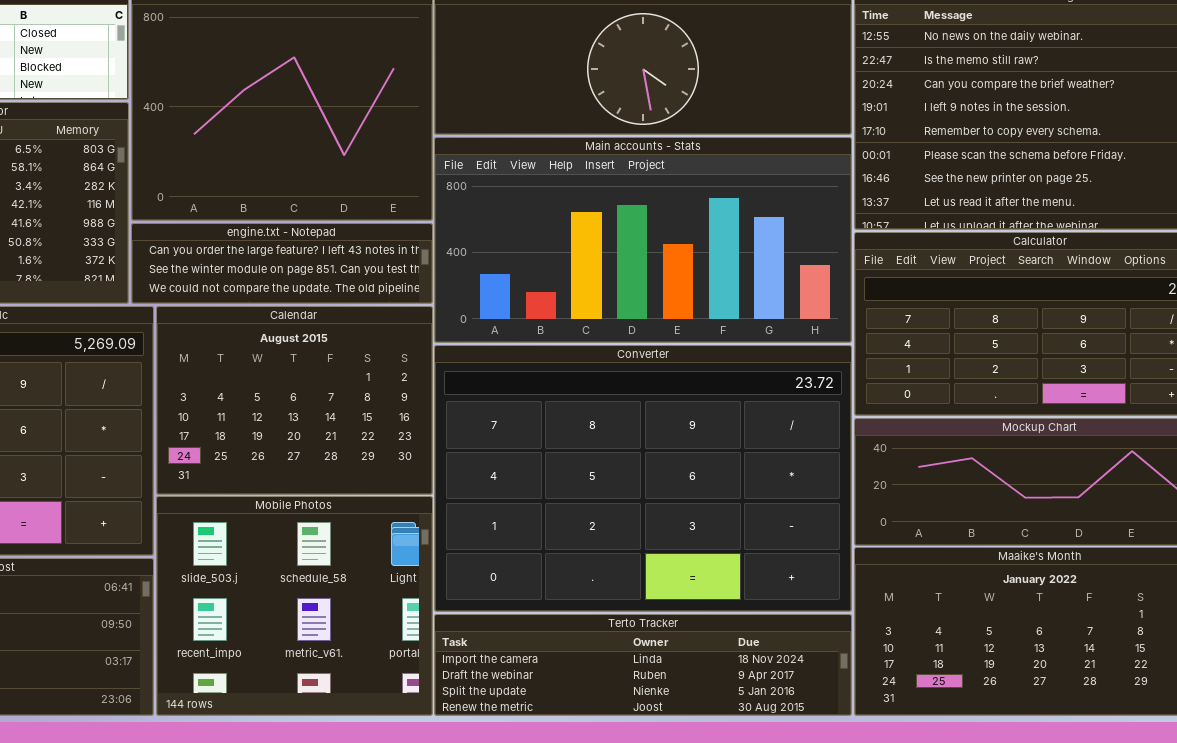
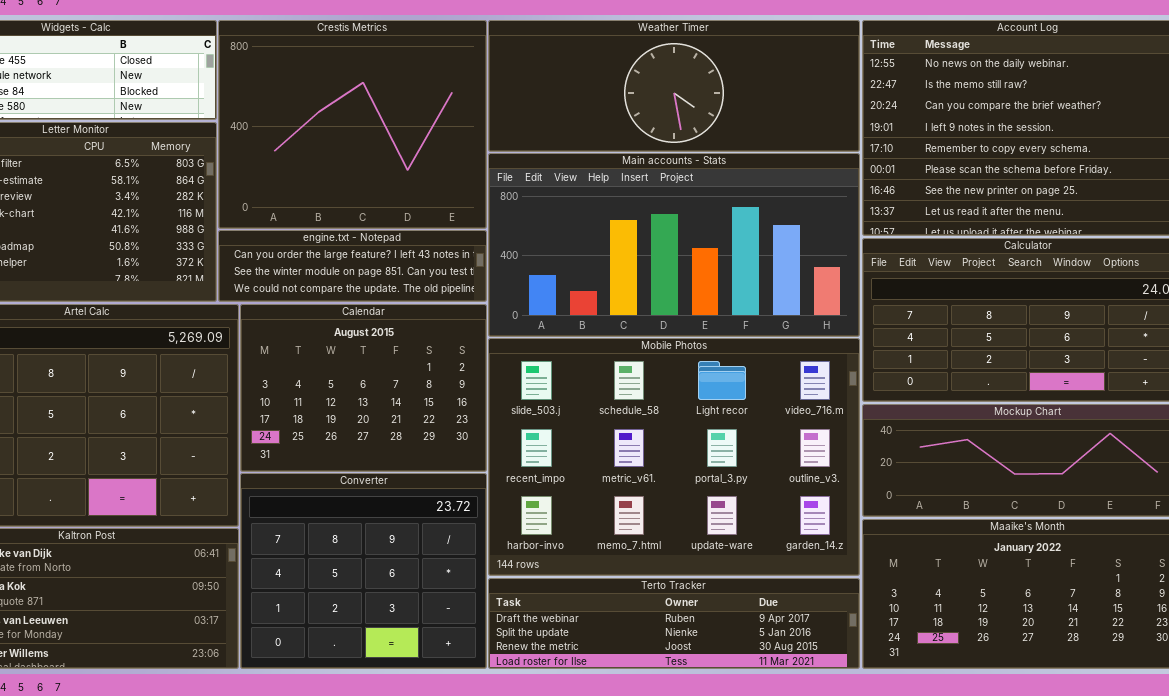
Converter: [434,345,852,612] -> [240,473,487,669], moved, resized
Mobile Photos: [156,496,433,716] -> [488,338,860,576], moved, resized
Terto Tracker: [434,614,852,716] -> [488,578,860,669], scrolled down 1 row

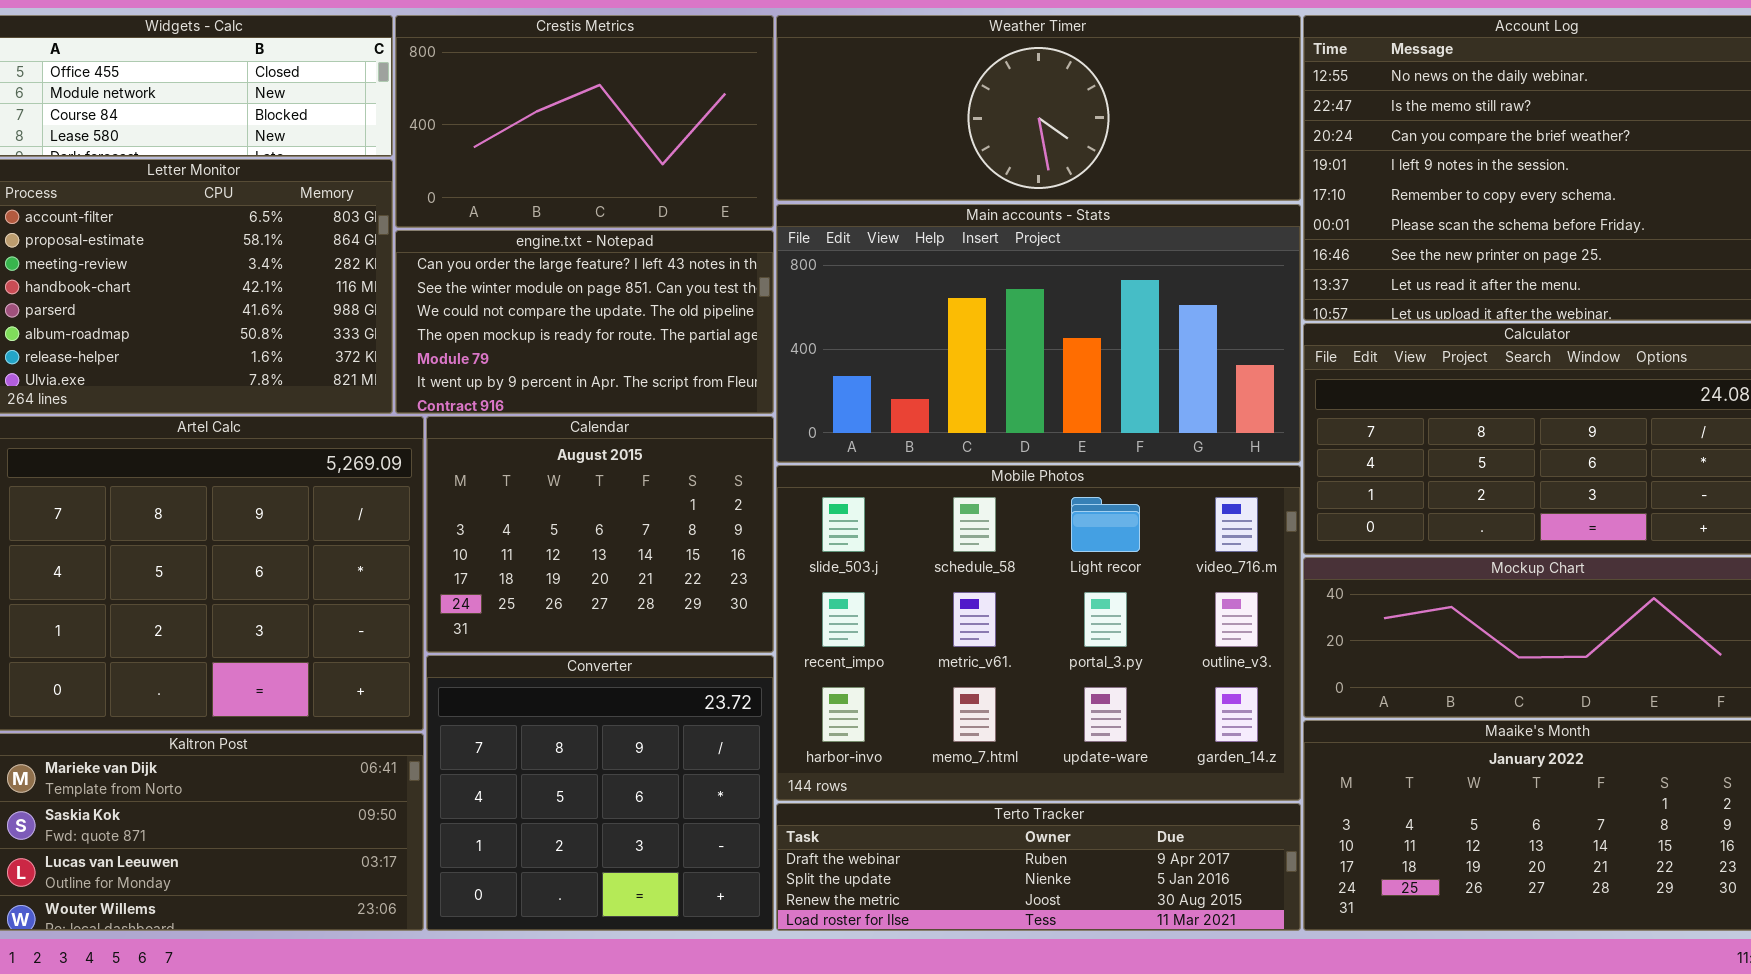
Crestis Metrics: [218,20,487,229] -> [395,15,774,228], resized
engine.txt - Notepad: [218,230,487,302] -> [395,230,774,414], resized

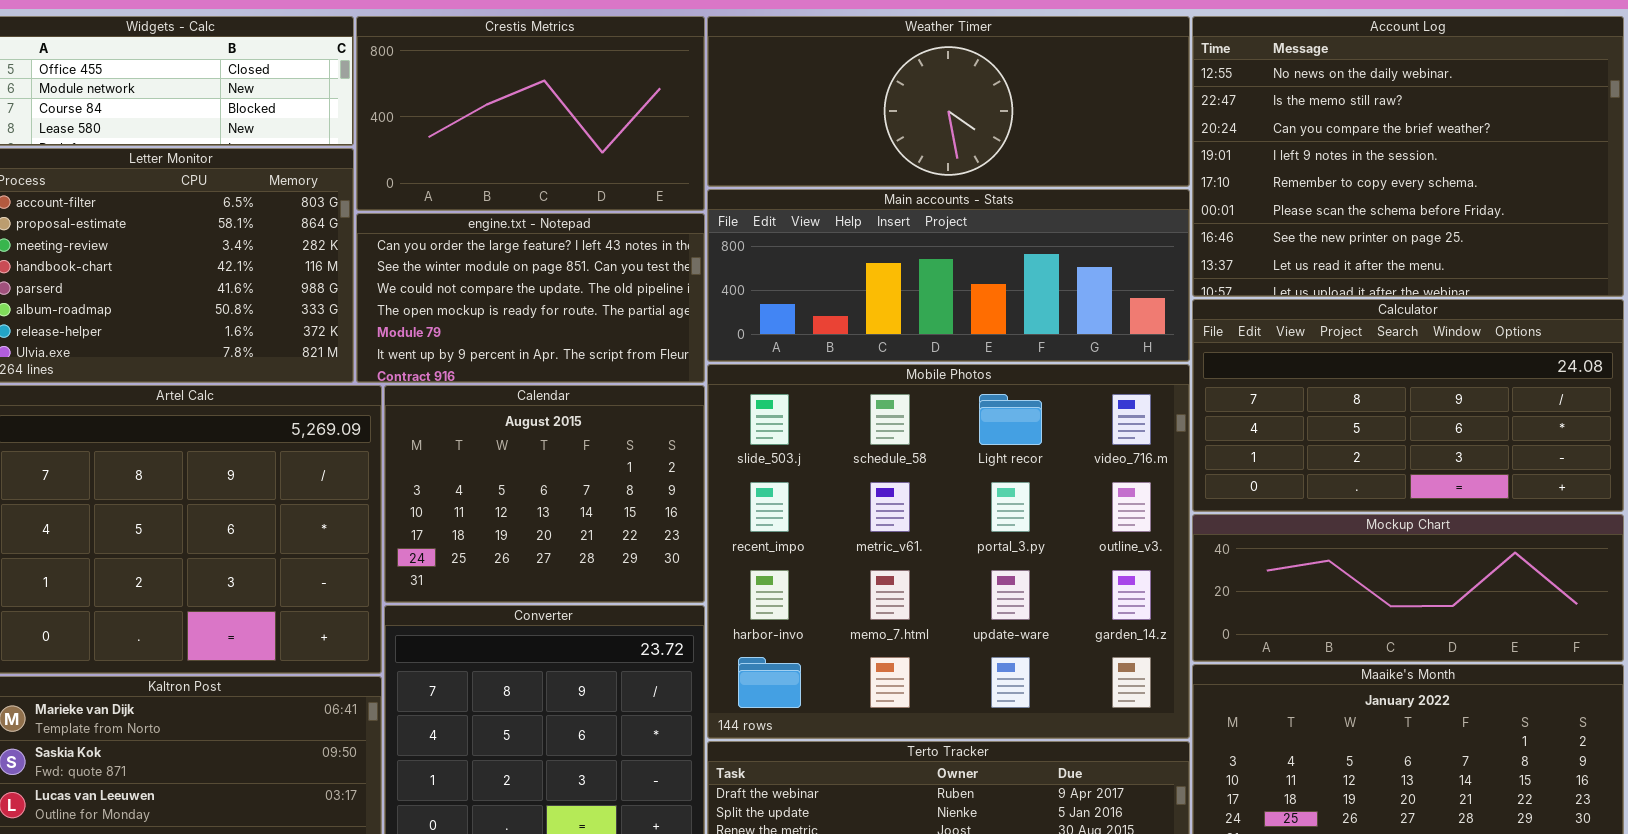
Main accounts - Stats: [776,204,1301,463] -> [707,189,1190,362], resized
Mobile Photos: [776,465,1301,801] -> [707,364,1190,739], resized

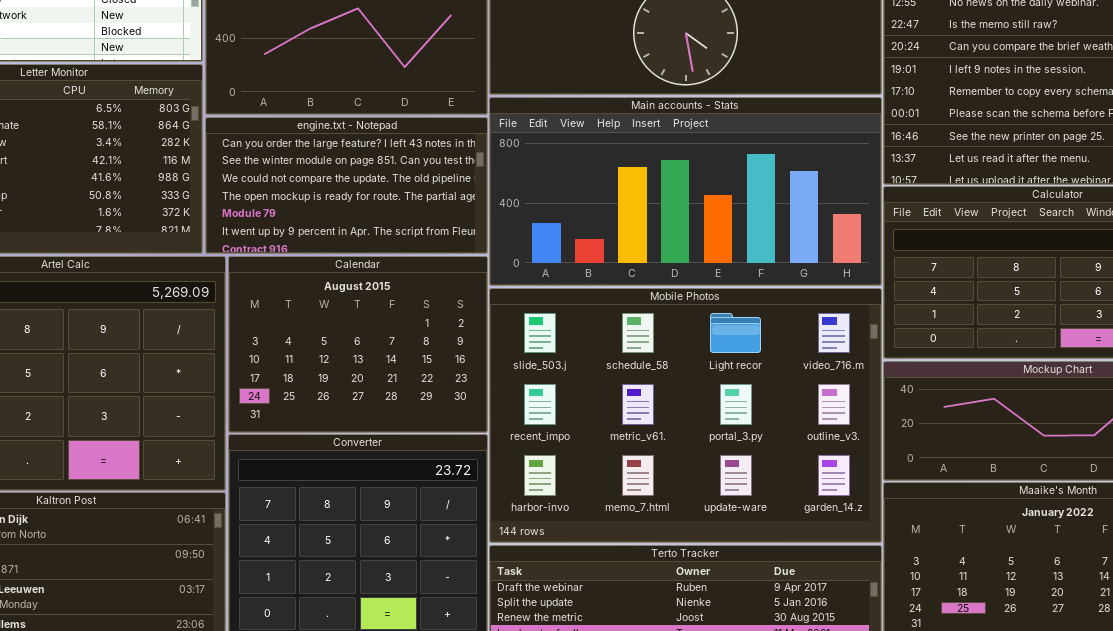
Main accounts - Stats: [707,189,1190,362] -> [489,97,882,286], resized
Mobile Photos: [707,364,1190,739] -> [489,288,882,543], resized

